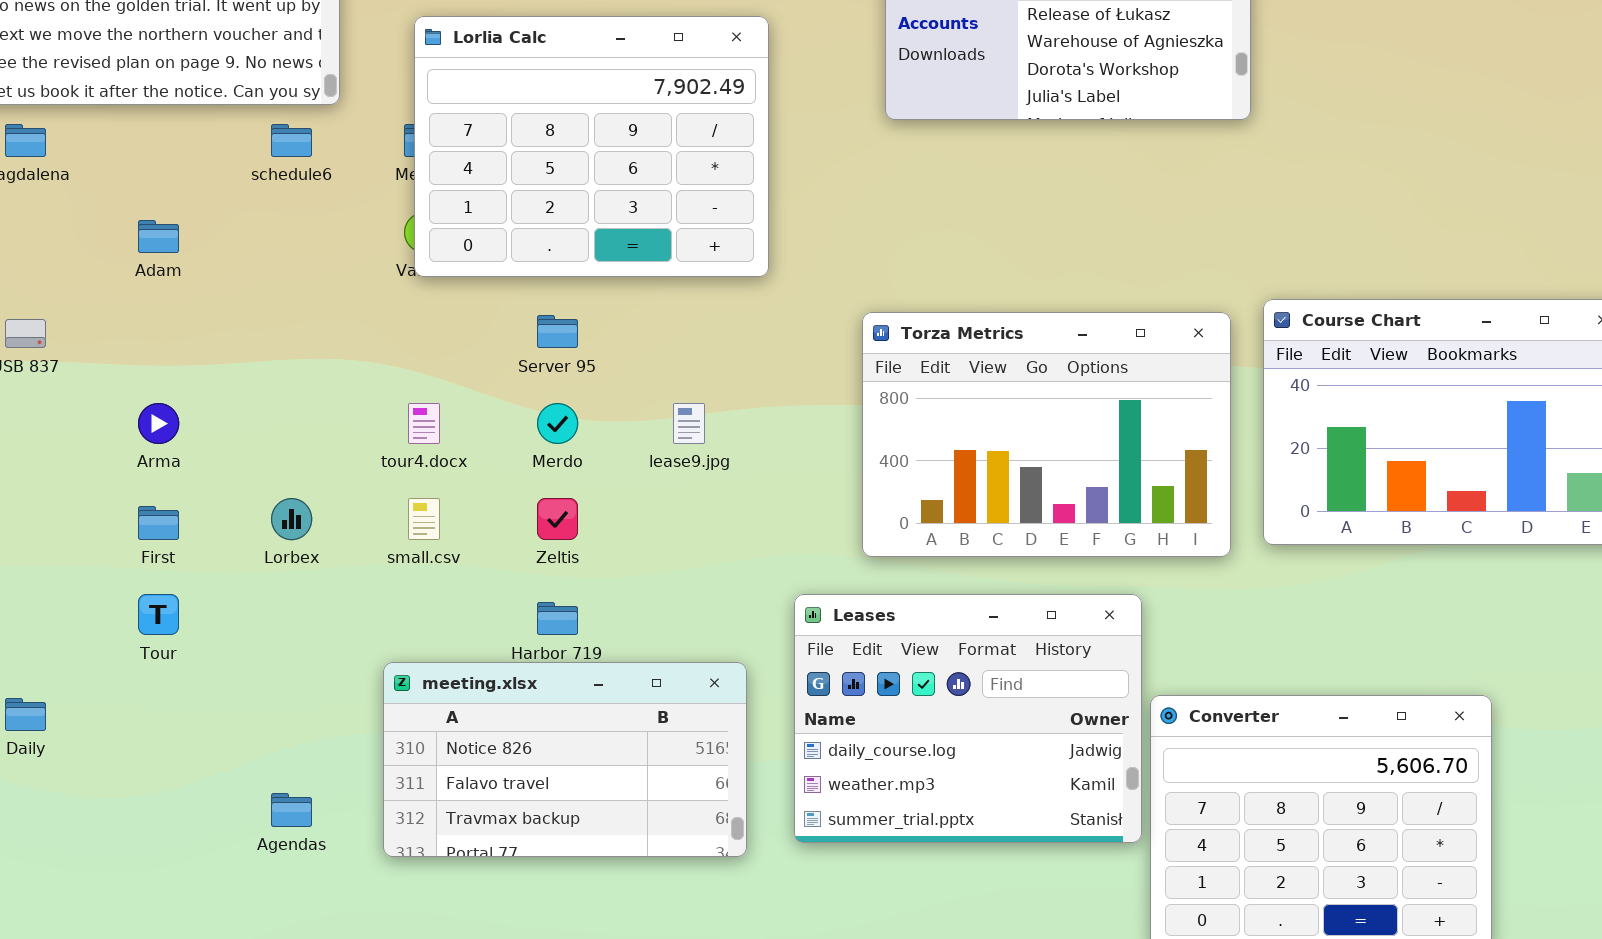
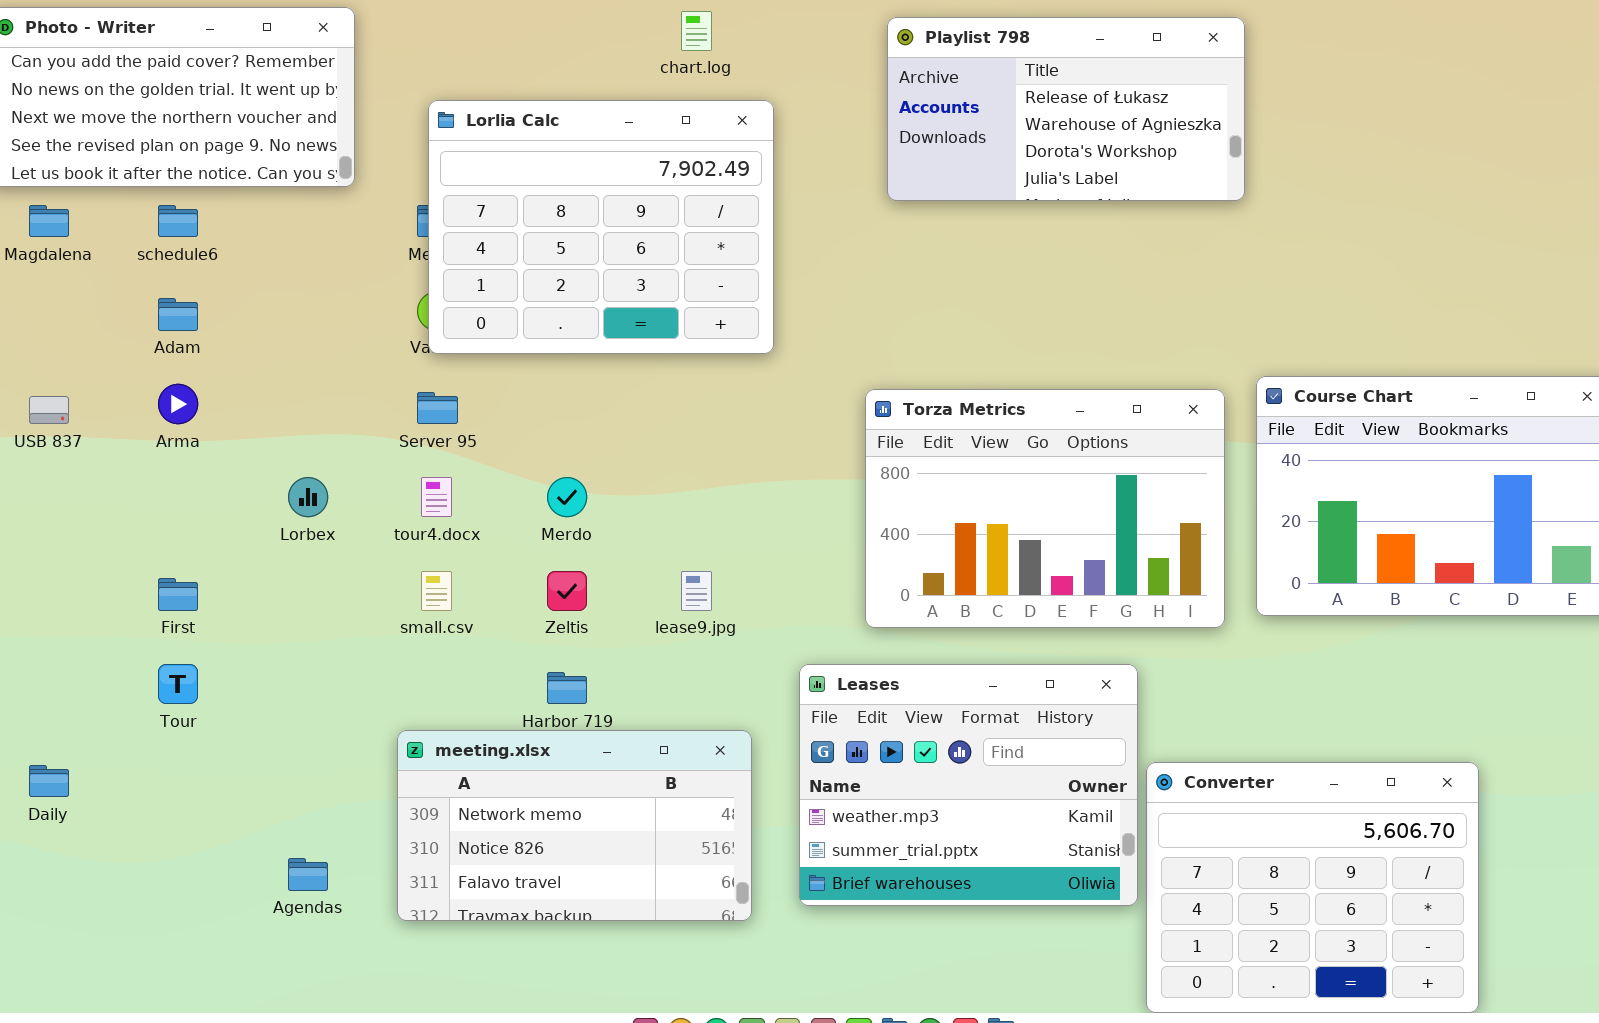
schedule6: [271,124,312,157] -> [158,205,198,237], moved
Server 95: [537,315,578,348] -> [417,392,458,424], moved
Arma: [138,403,179,444] -> [158,384,198,424], moved
lease9.jpg: [673,403,705,444] -> [681,571,712,611], moved
Lorbex: [271,498,312,540] -> [288,477,328,517], moved
Leases: [794,594,1142,843] -> [799,664,1138,906], scrolled down 1 row
meeting.xlsx: [383,662,747,857] -> [397,730,752,921], scrolled up 1 row

